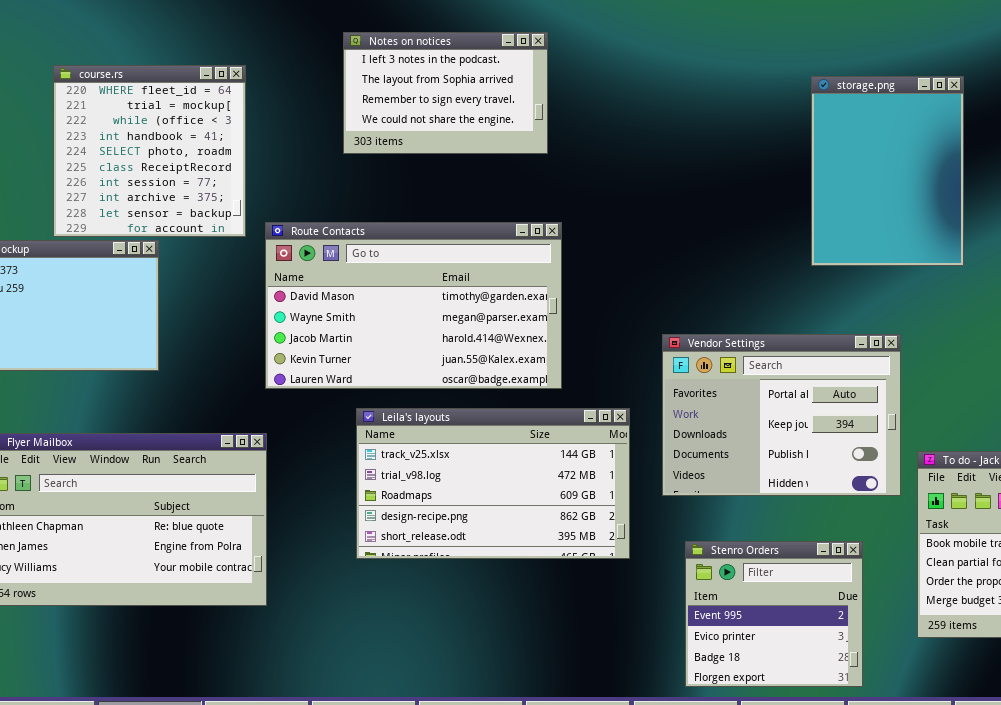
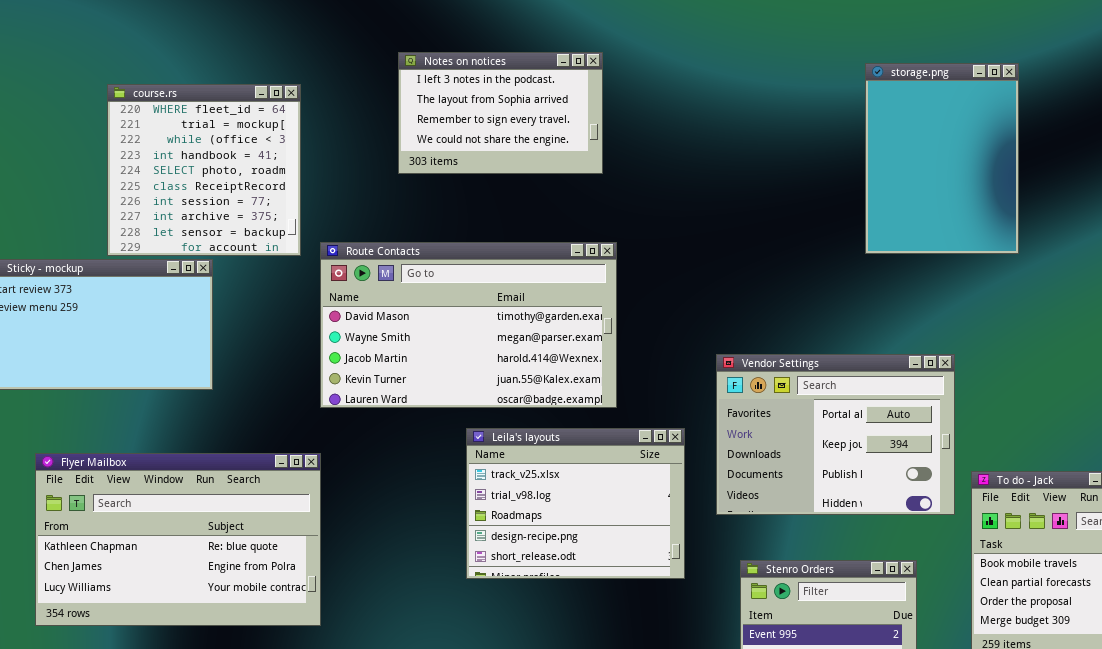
storage.png: [811,76,964,266] -> [865,63,1019,254], moved
Leila's layouts: [356,408,630,559] -> [466,428,685,579], resized

